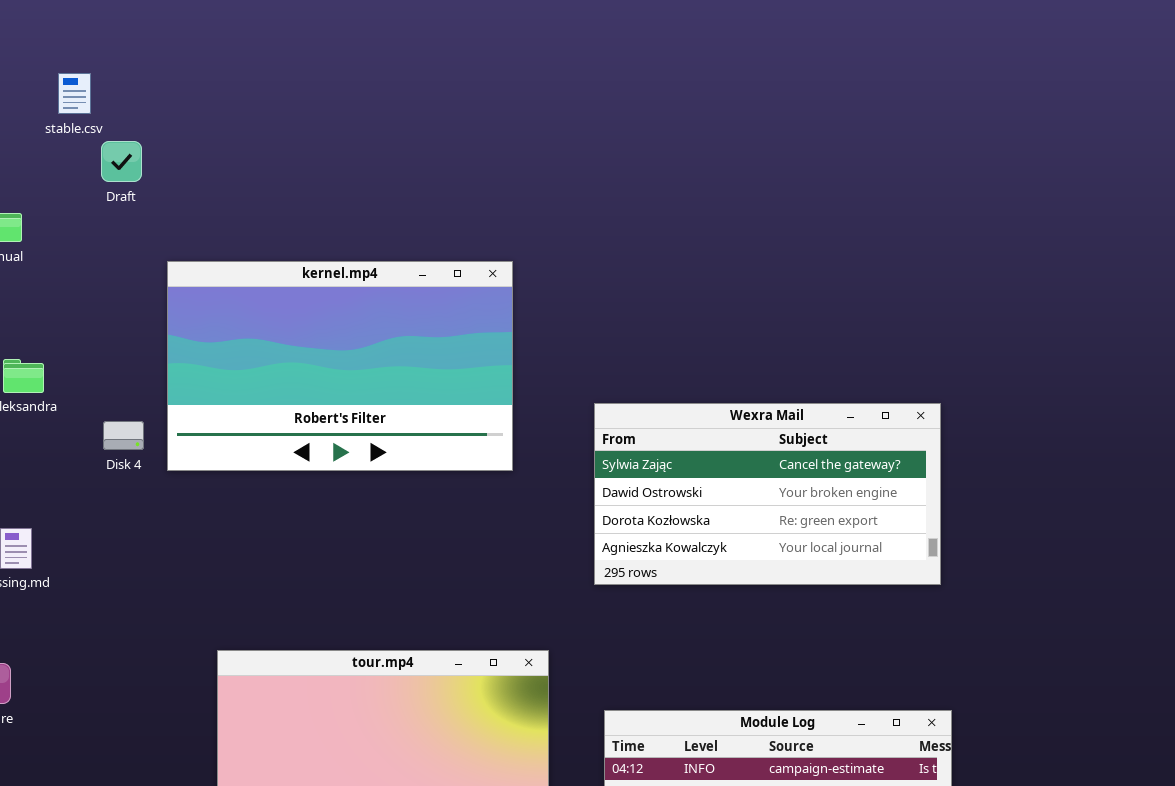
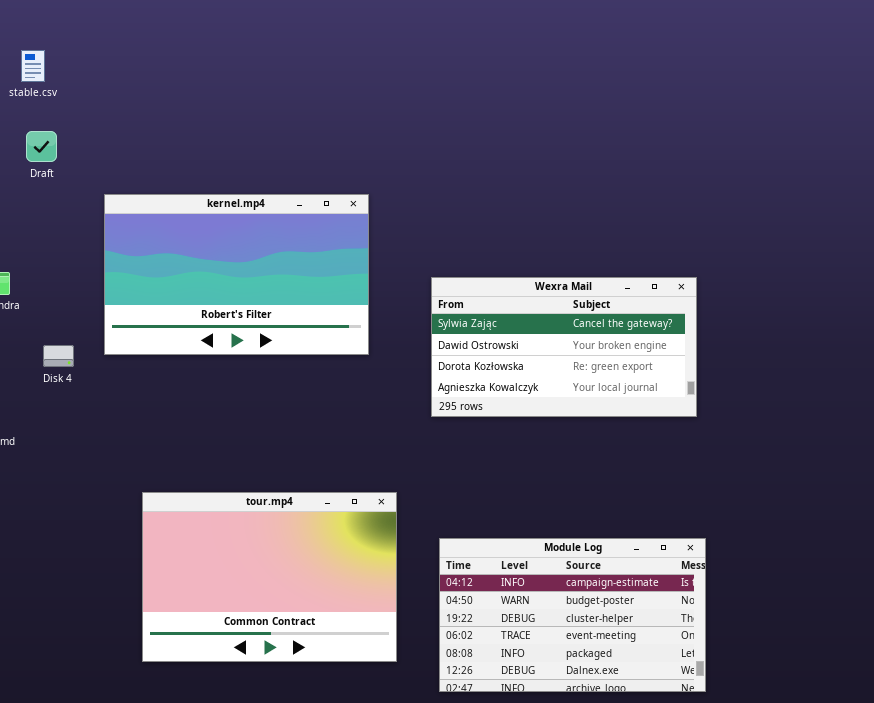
Draft: [101,141,142,182] -> [26,131,57,162], moved
Wexra Mail: [594,403,941,585] -> [431,277,697,417], moved
Disk 4: [103,421,144,450] -> [43,345,74,367], moved

